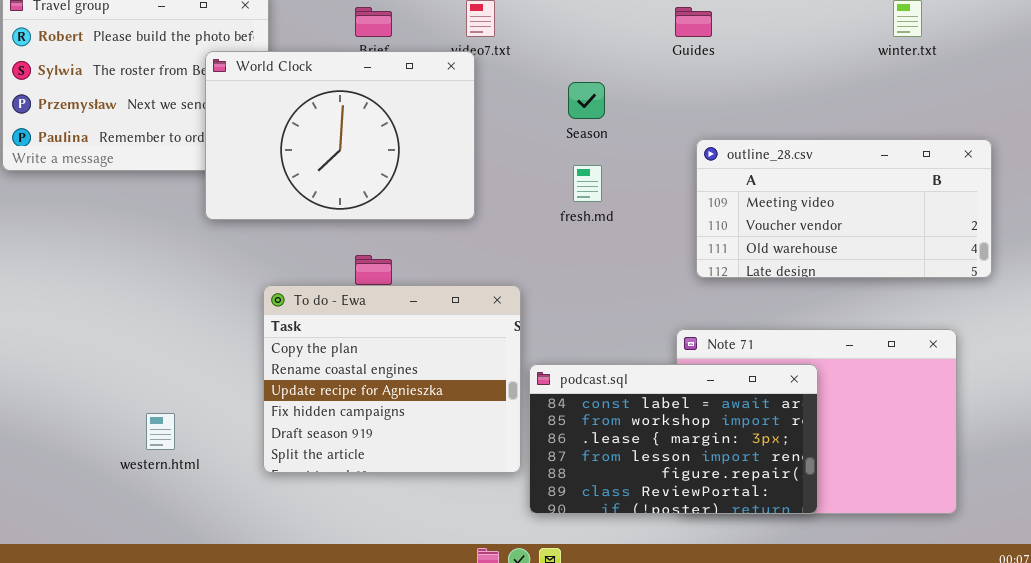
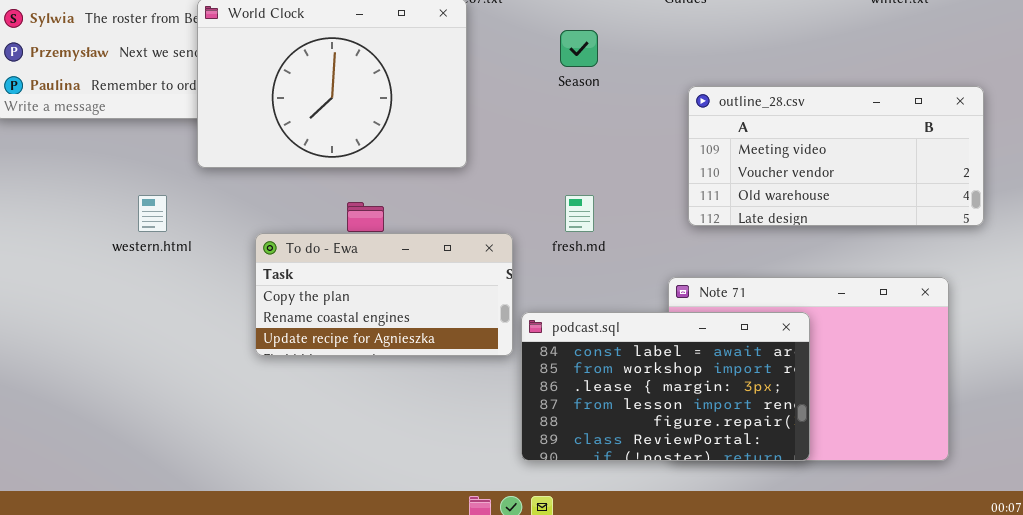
fresh.md: [573,165,602,202] -> [565,195,594,232], moved
To do - Ewa: [263,285,521,473] -> [255,233,513,356], resized
western.html: [146,413,175,450] -> [138,195,167,232], moved

